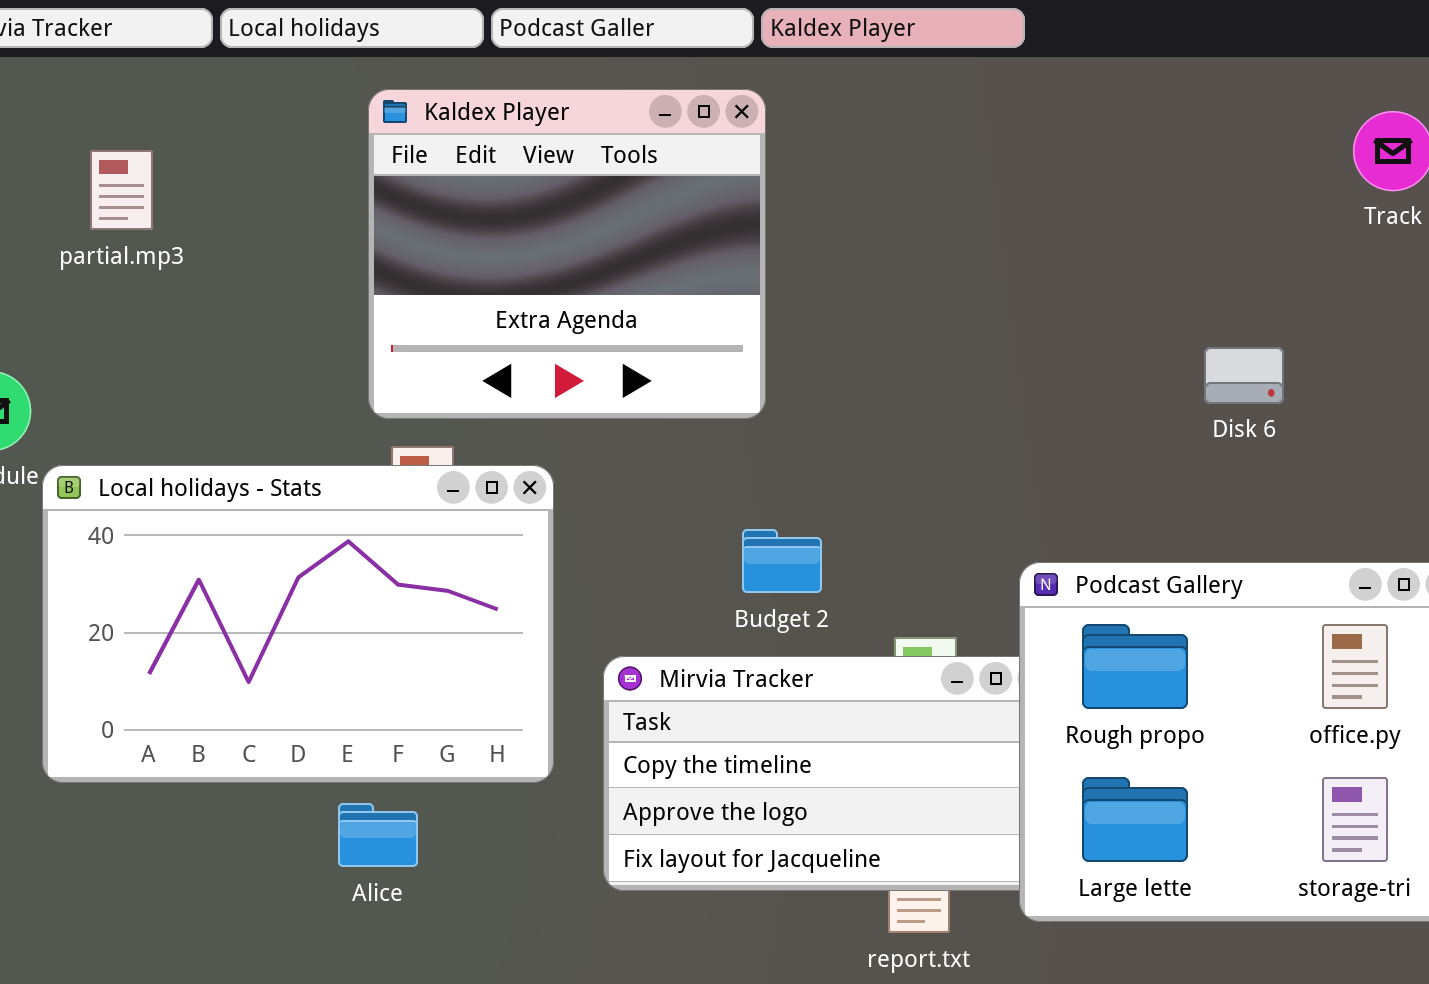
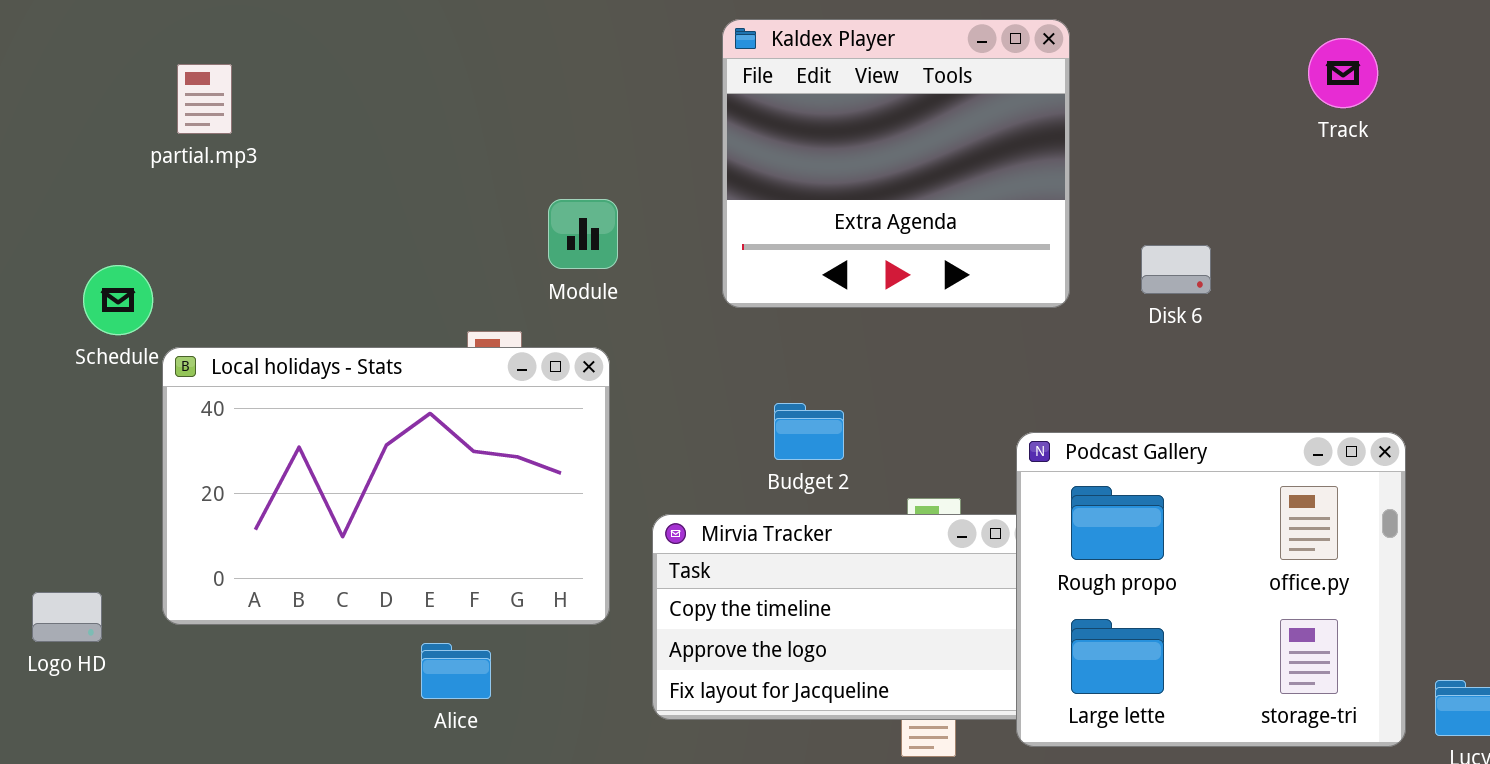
Kaldex Player: [368,89,766,419] -> [722,19,1070,308], moved
partial.mp3: [90,150,153,230] -> [177,64,232,134], moved
Disk 6: [1204,347,1284,404] -> [1141,245,1211,294], moved

